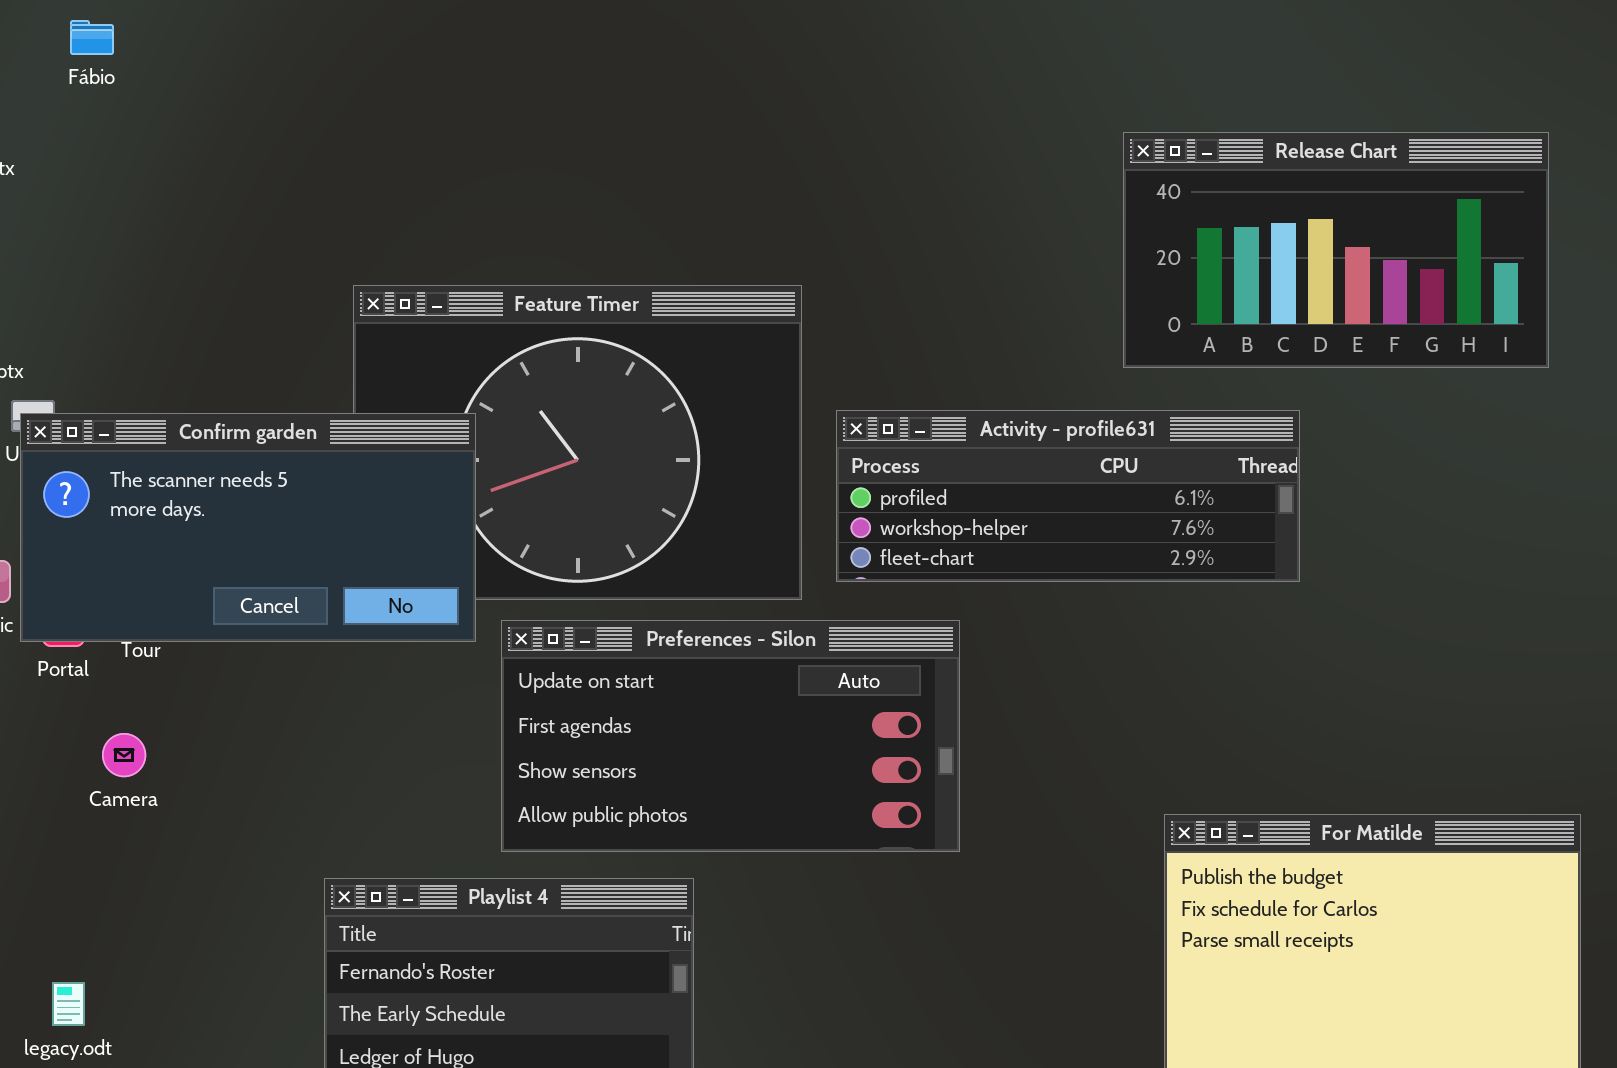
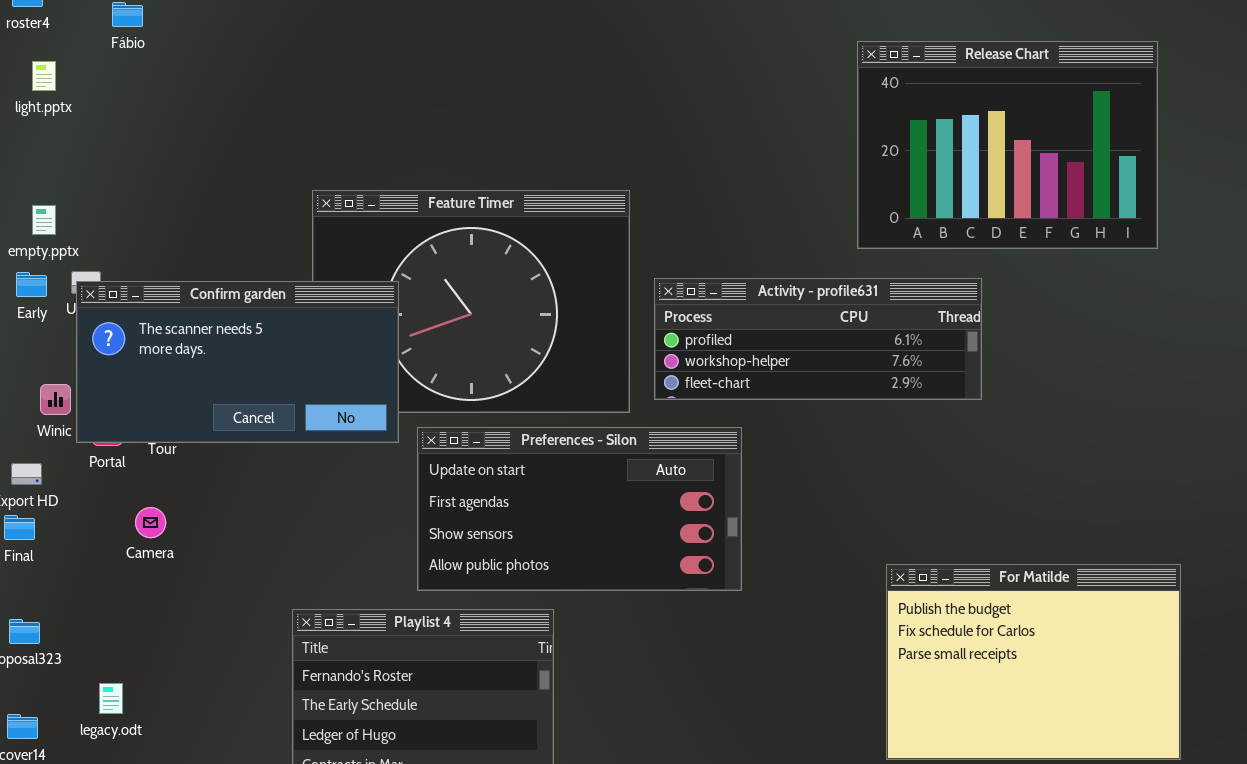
Release Chart: [1123,132,1549,368] -> [857,41,1158,249], resized

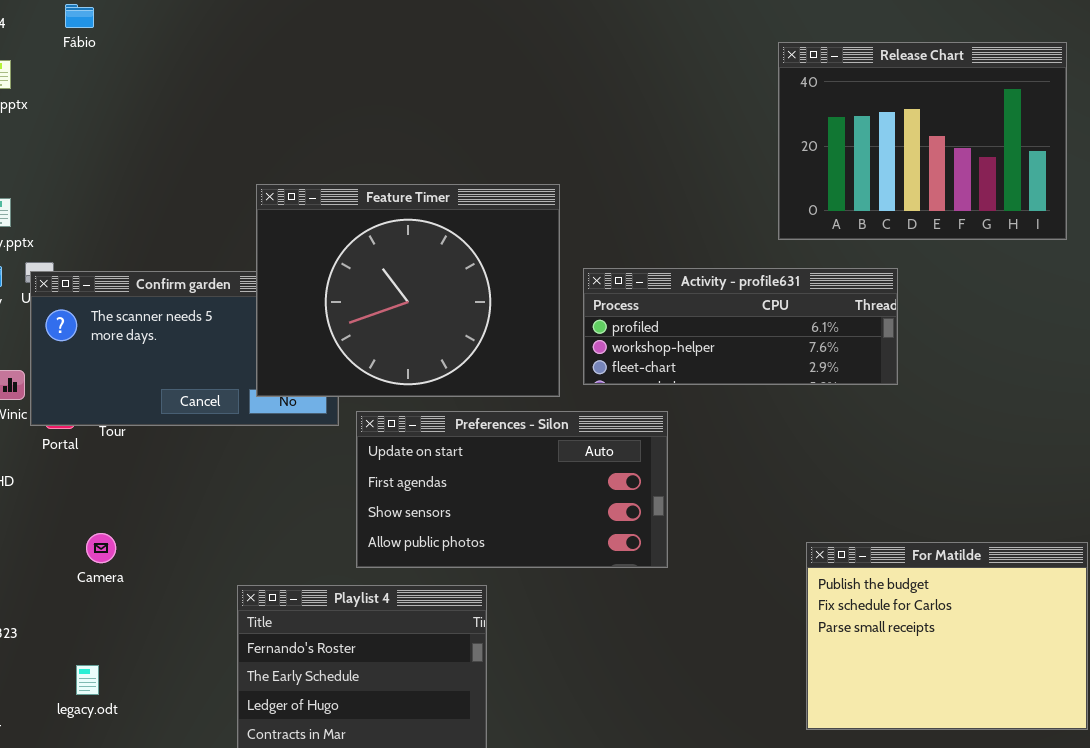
Feature Timer: [312,190,630,413] -> [256,184,560,397], raised
Camera: [135,507,166,538] -> [86,533,116,563], moved
legacy.odt: [99,683,123,714] -> [76,665,99,695], moved

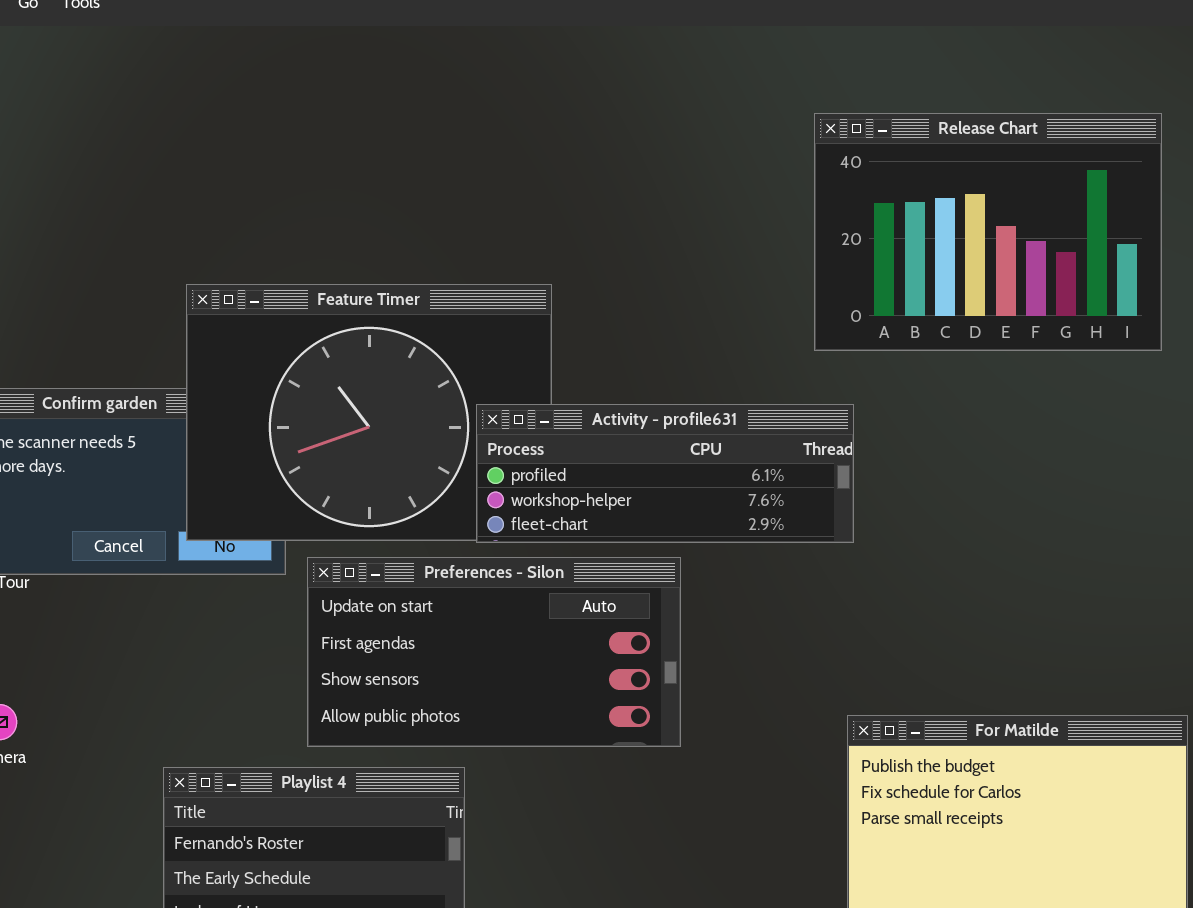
Activity - profile631: [583,268,898,385] -> [476,404,854,543], moved

